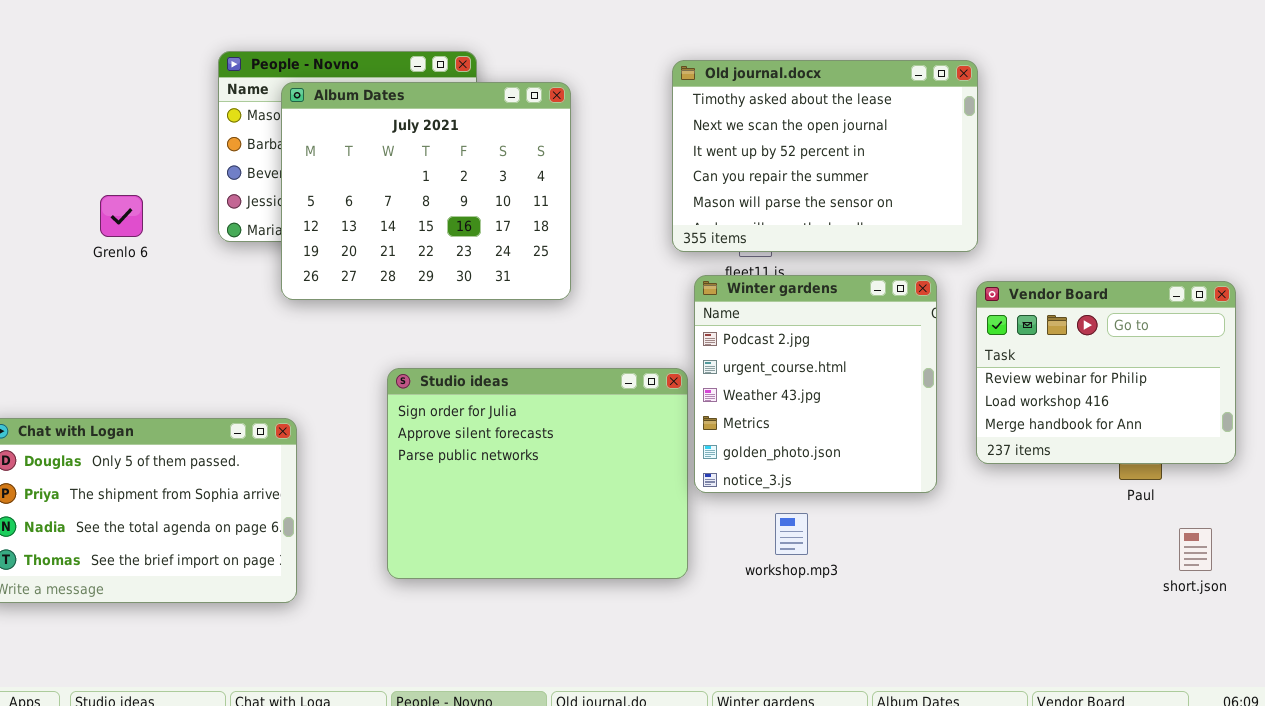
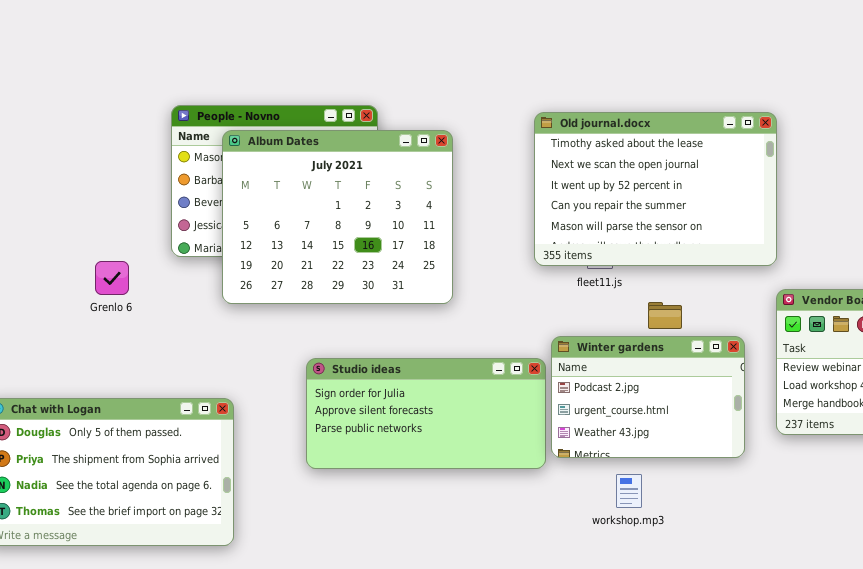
Grenlo 6: [100,195,143,237] -> [95,261,129,295], moved
Winter gardens: [694,275,937,493] -> [551,336,745,458], resized
Studio ideas: [387,368,688,579] -> [306,358,546,469], resized

